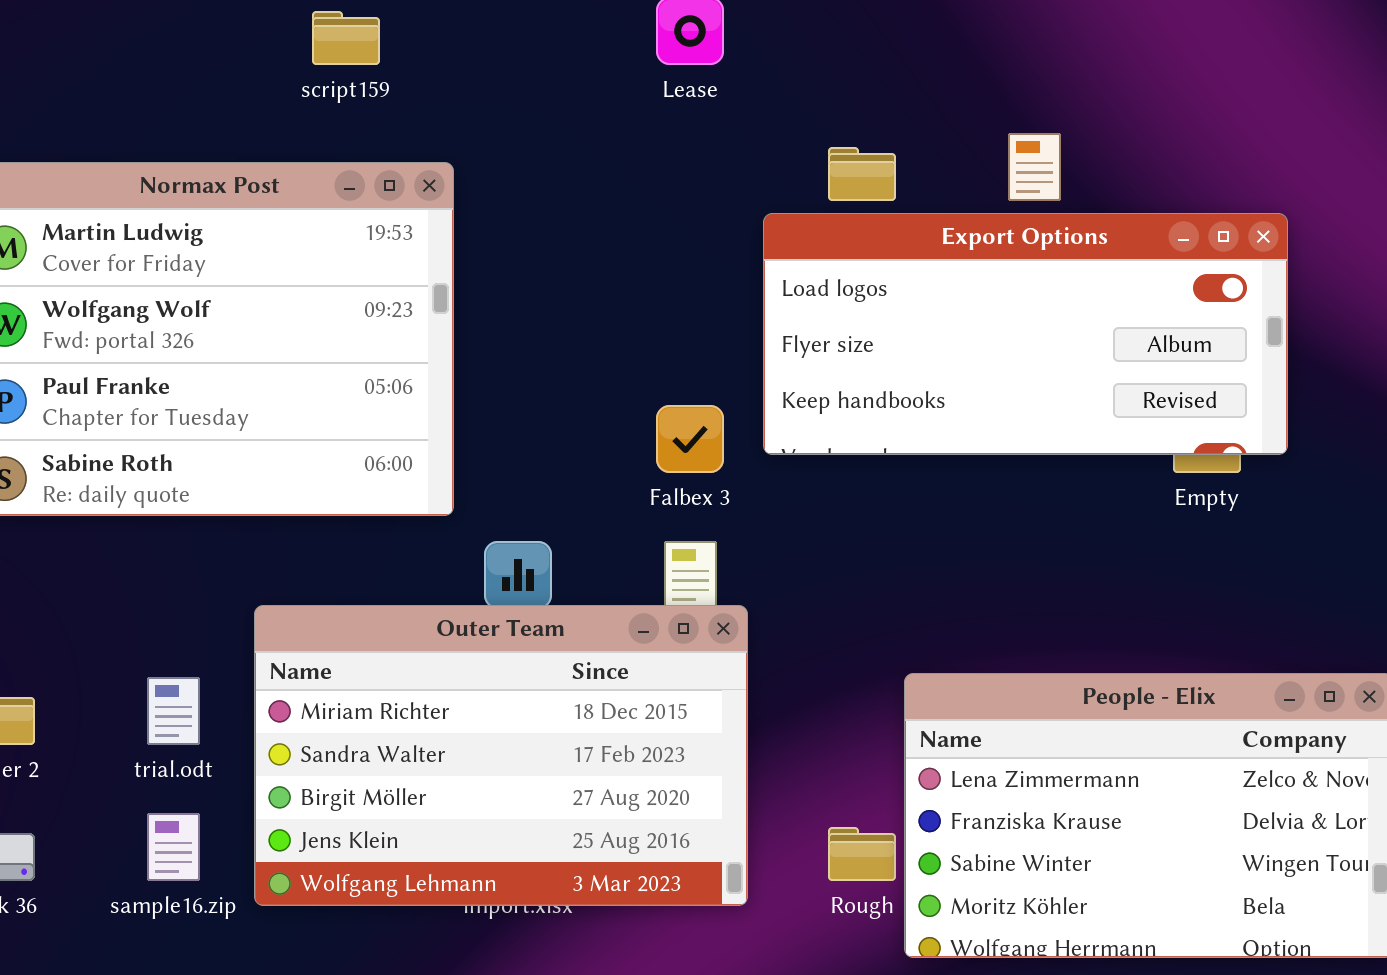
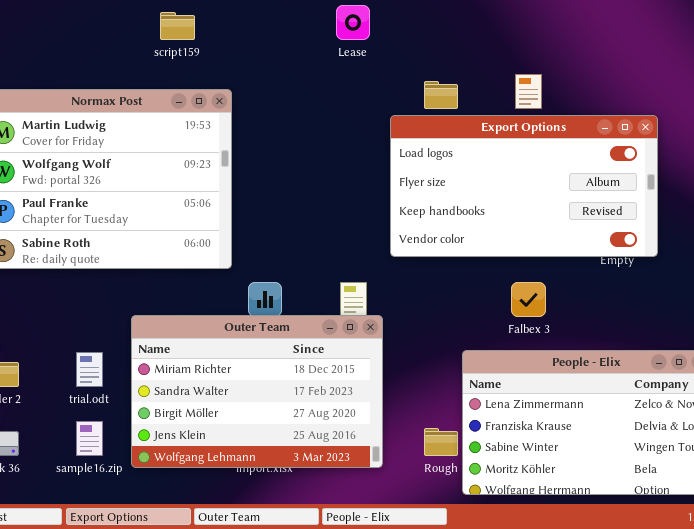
Export Options: [763,213,1288,455] -> [390,115,658,257], resized
Falbex 3: [656,405,724,473] -> [511,282,546,317], moved

